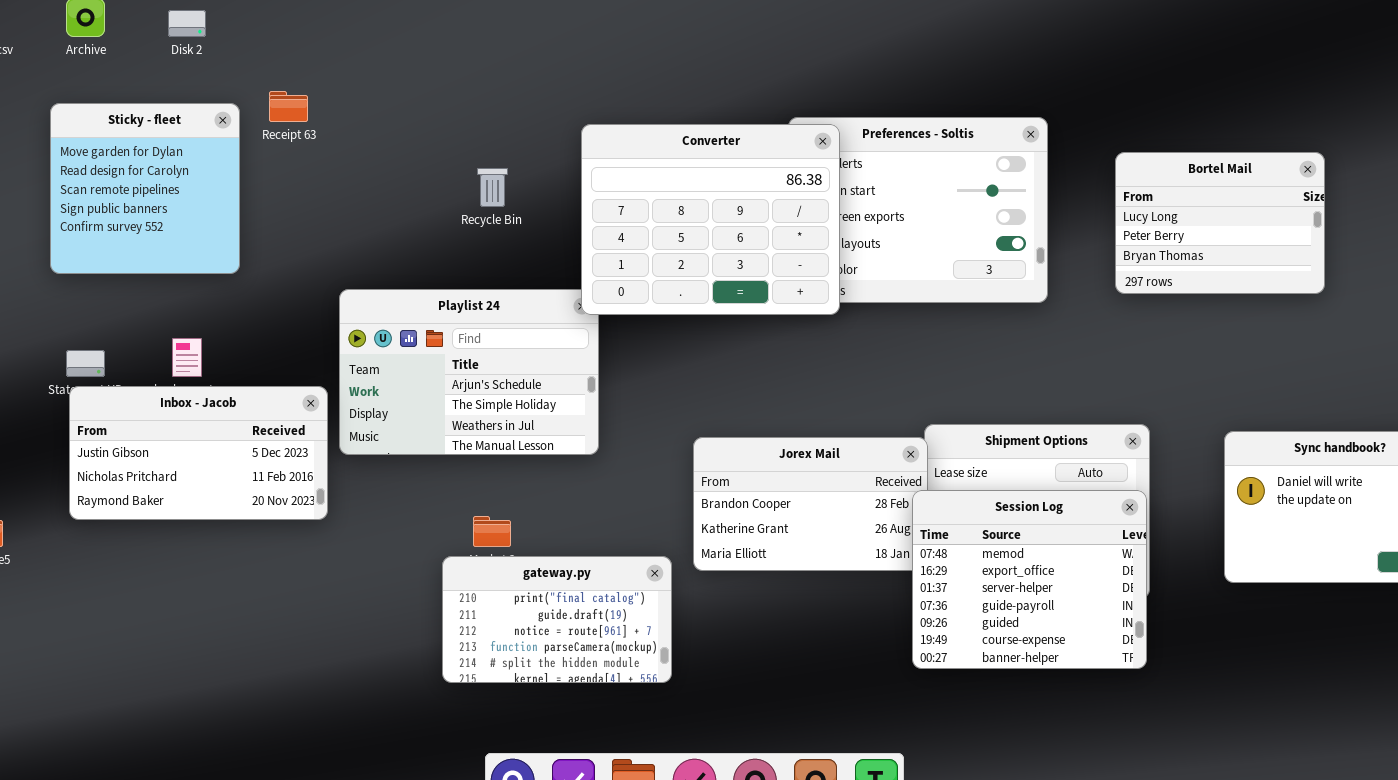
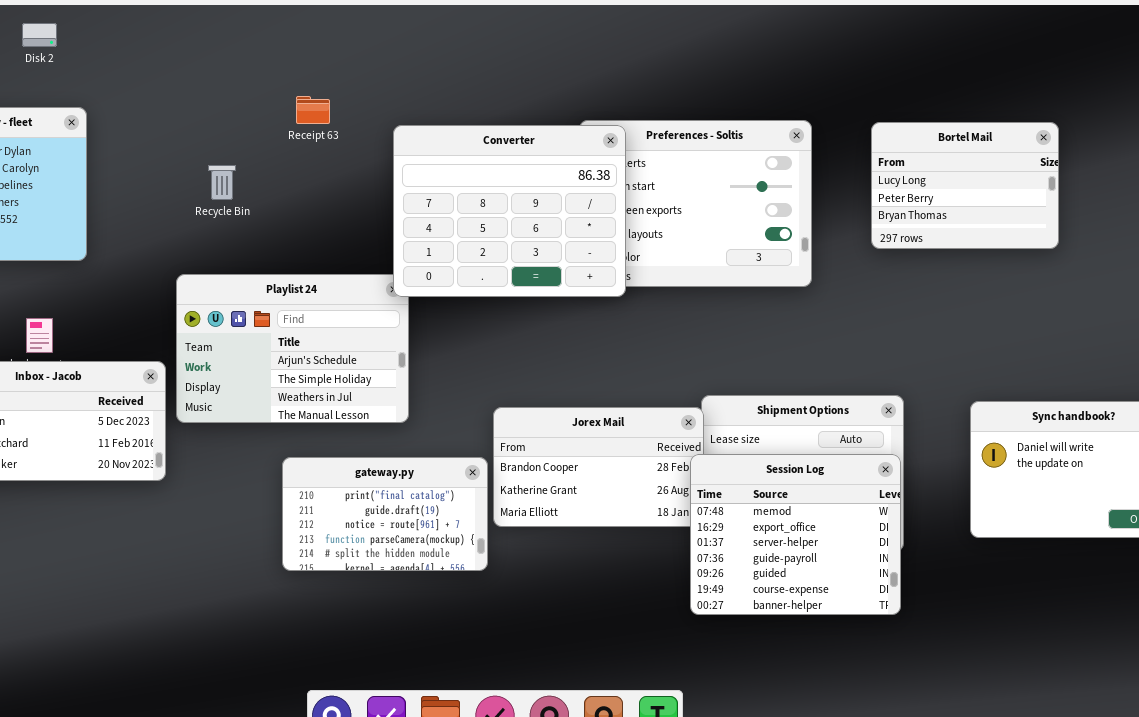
Receipt 63: [269,91,308,122] -> [296,96,330,124], moved
Bortel Mail: [1115,152,1325,294] -> [871,122,1059,249], moved
Recycle Bin: [477,168,508,207] -> [208,165,236,200], moved
gateway.py: [442,556,672,683] -> [282,457,488,571], moved

